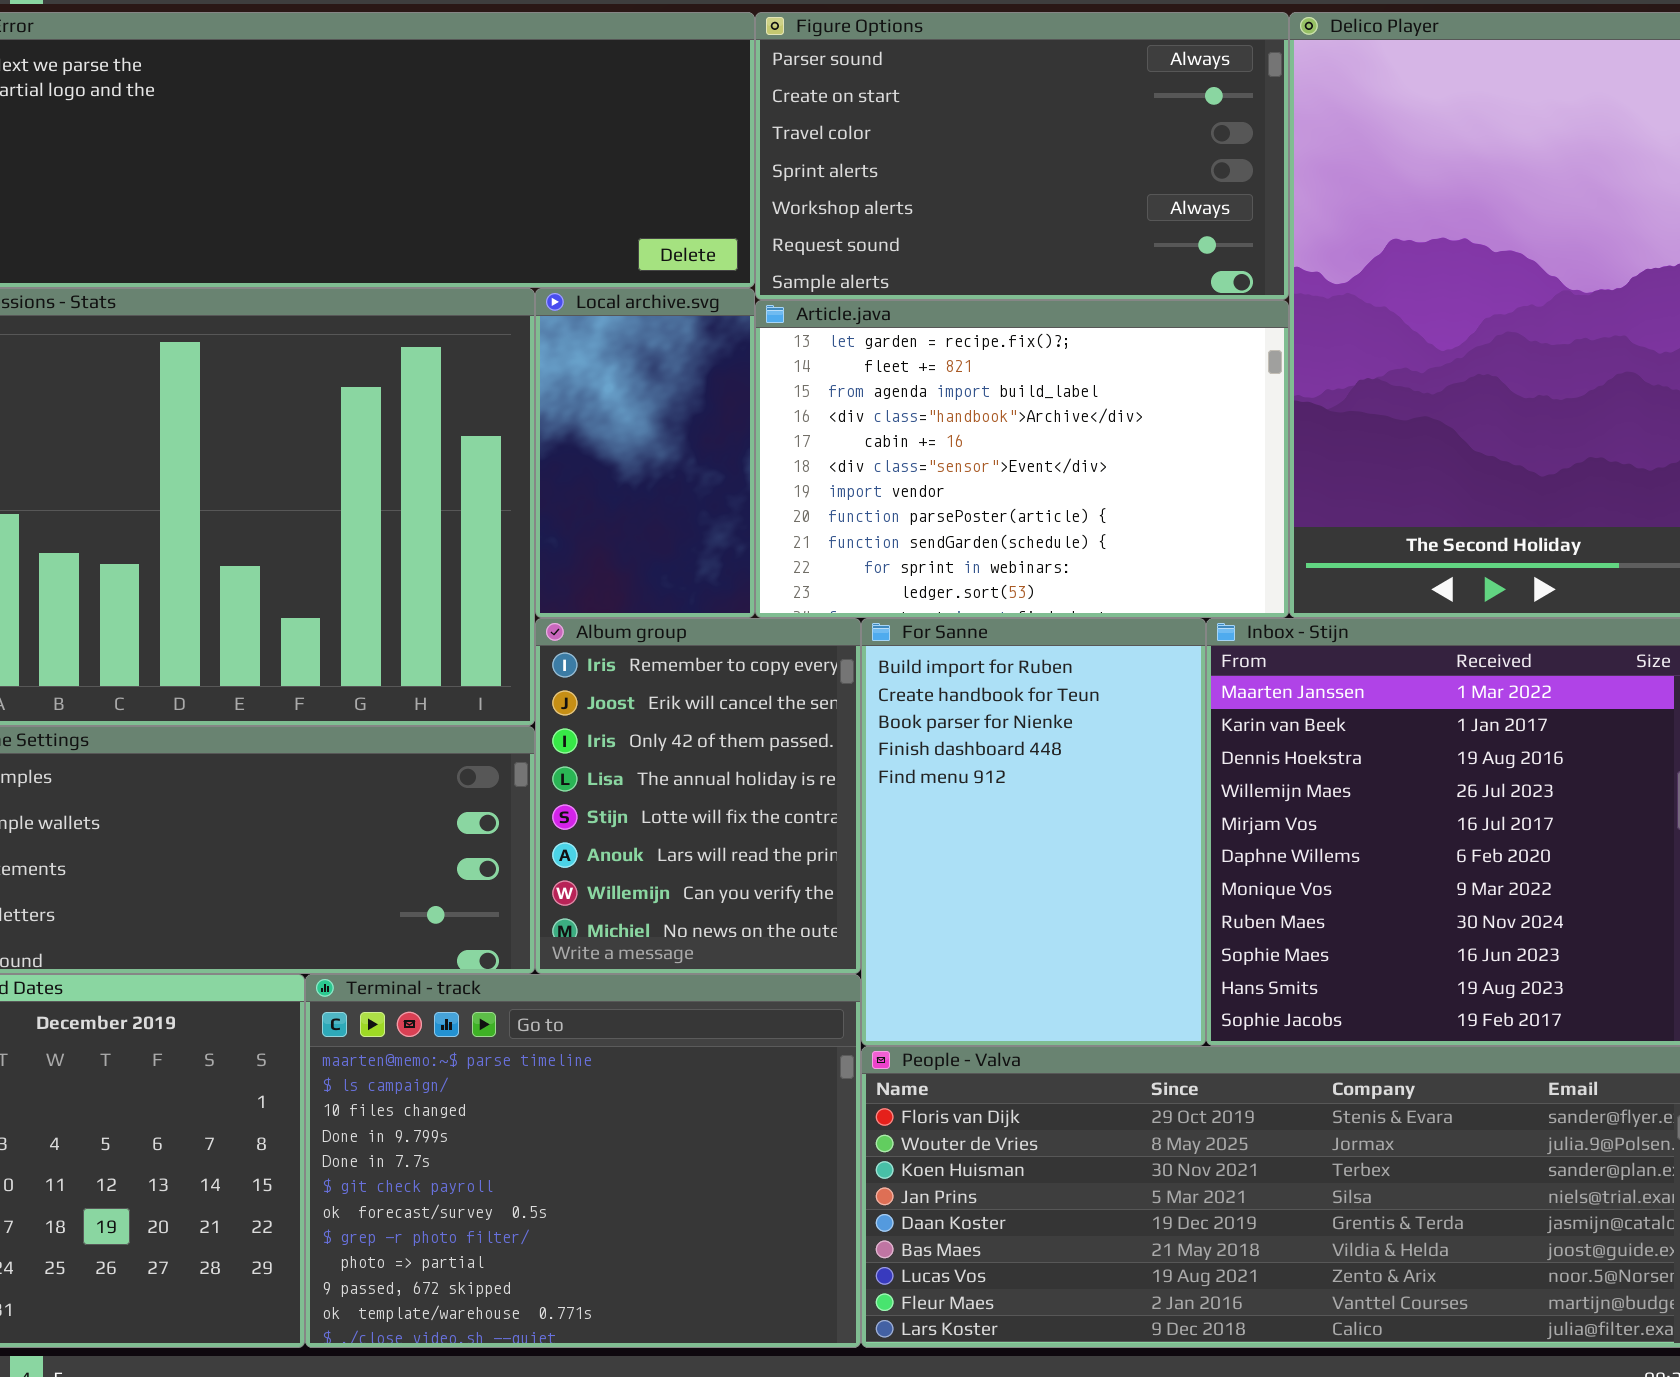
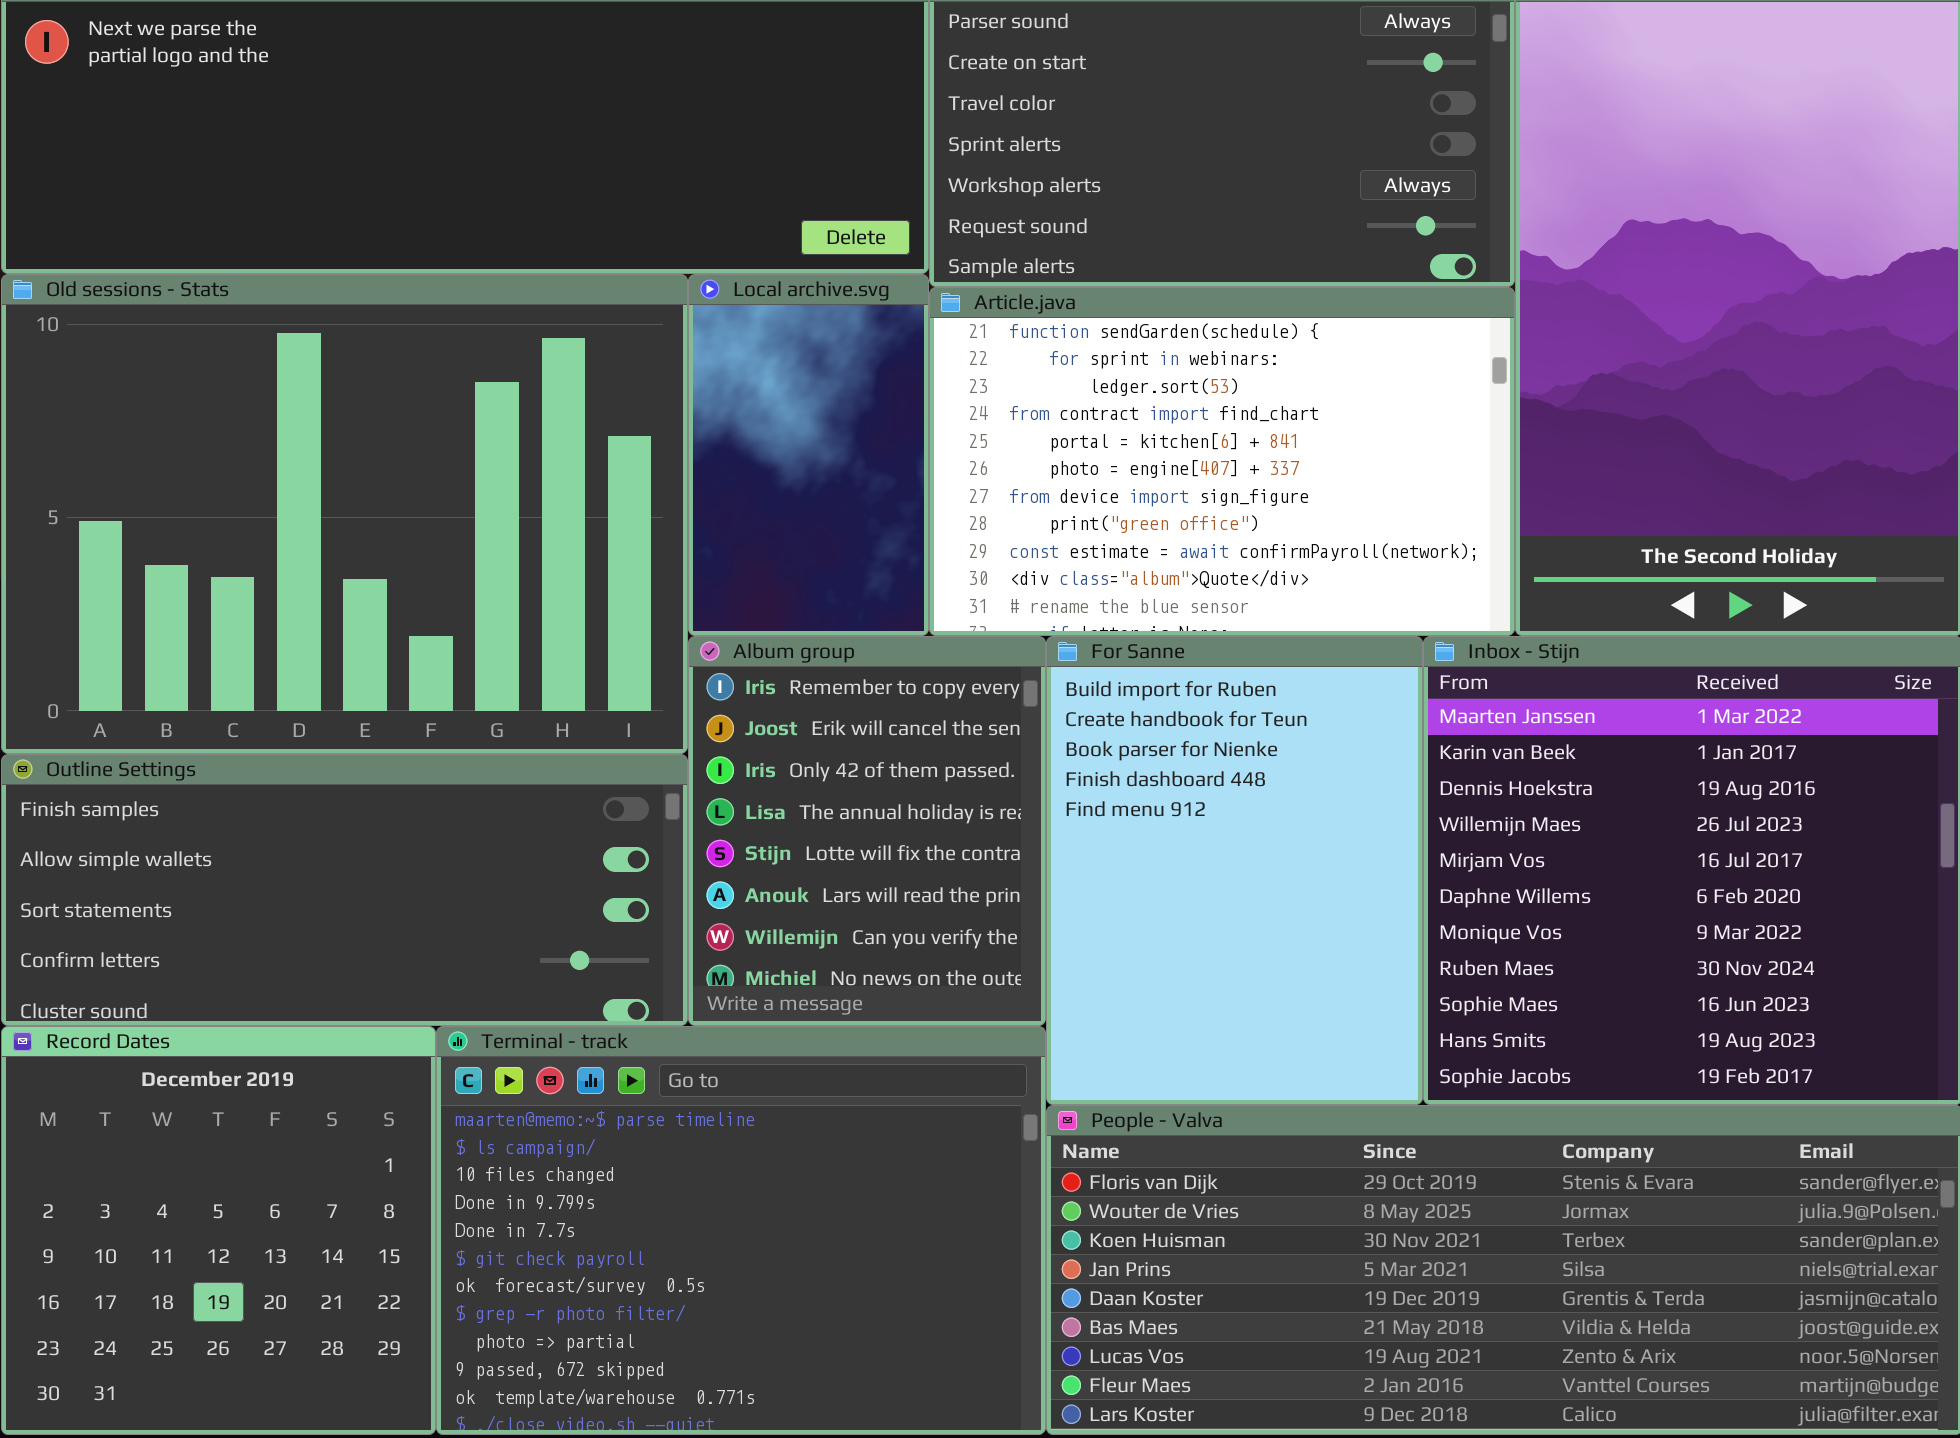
Article.java: [755,300,1289,618] -> [929,287,1515,636], scrolled down 8 rows

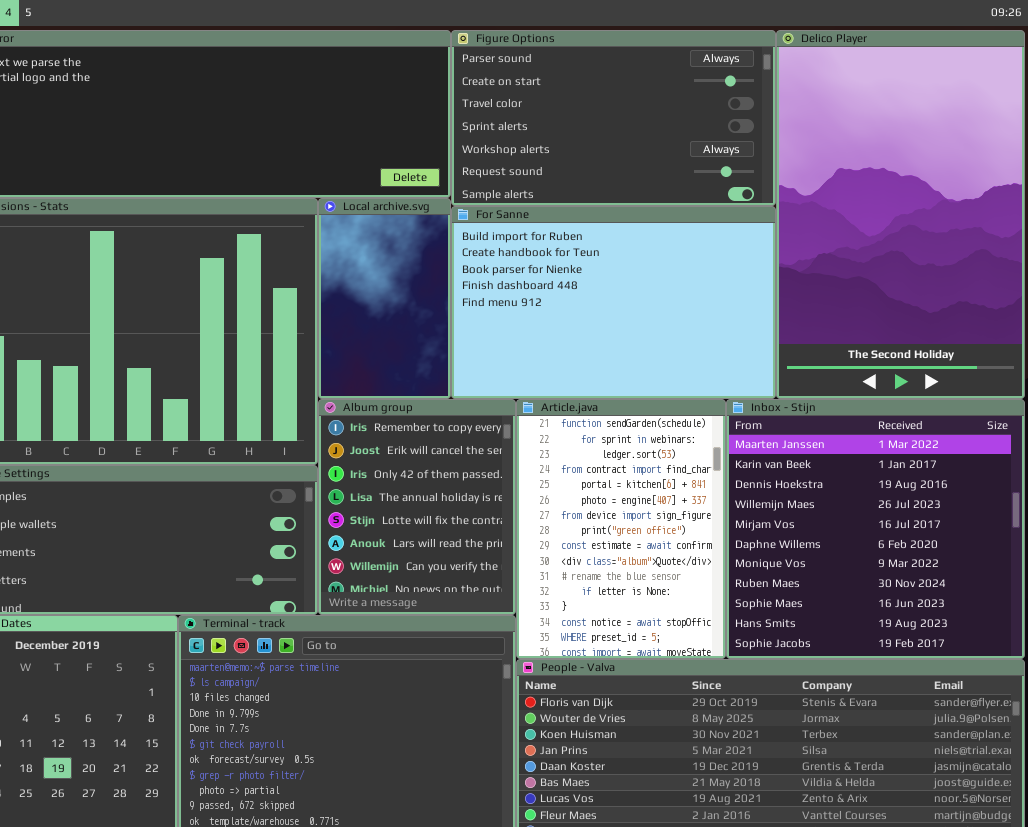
Article.java: [929,287,1515,636] -> [516,399,726,659], moved, resized
For Sanne: [1046,636,1423,1105] -> [451,206,776,399], moved, resized

